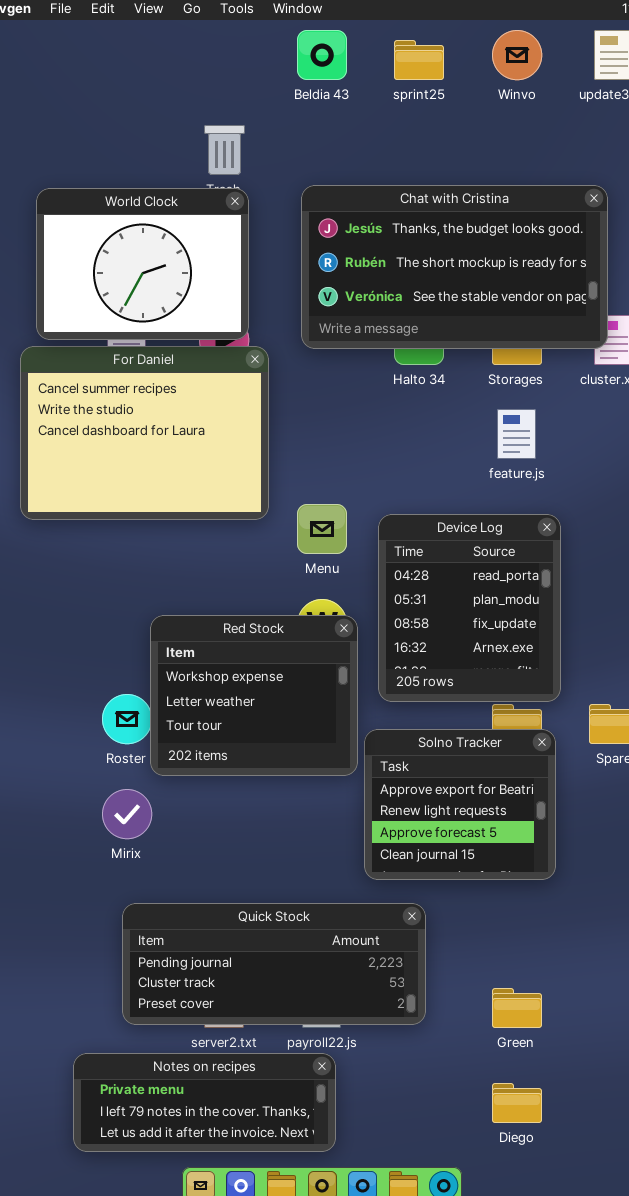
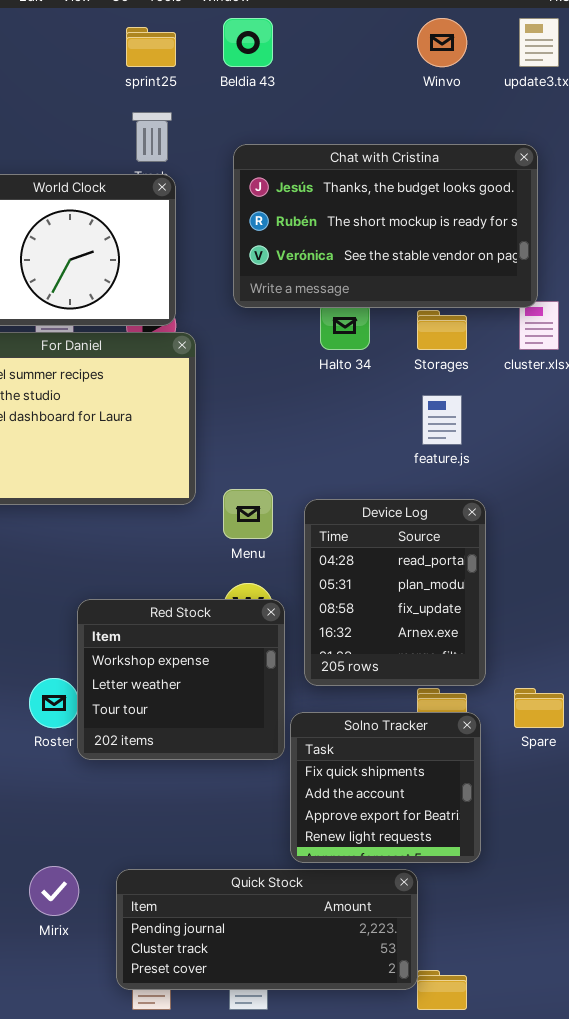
sprint25: [394,40,444,80] -> [126,27,176,67], moved
Chat with Cristina: [301,185,608,349] -> [233,144,538,308], moved
Solno Tracker: [364,729,556,880] -> [290,712,481,863], scrolled up 2 rows
Mirix: [102,789,152,839] -> [29,866,79,916], moved
Quick Stock: [122,903,426,1025] -> [116,869,418,990], moved

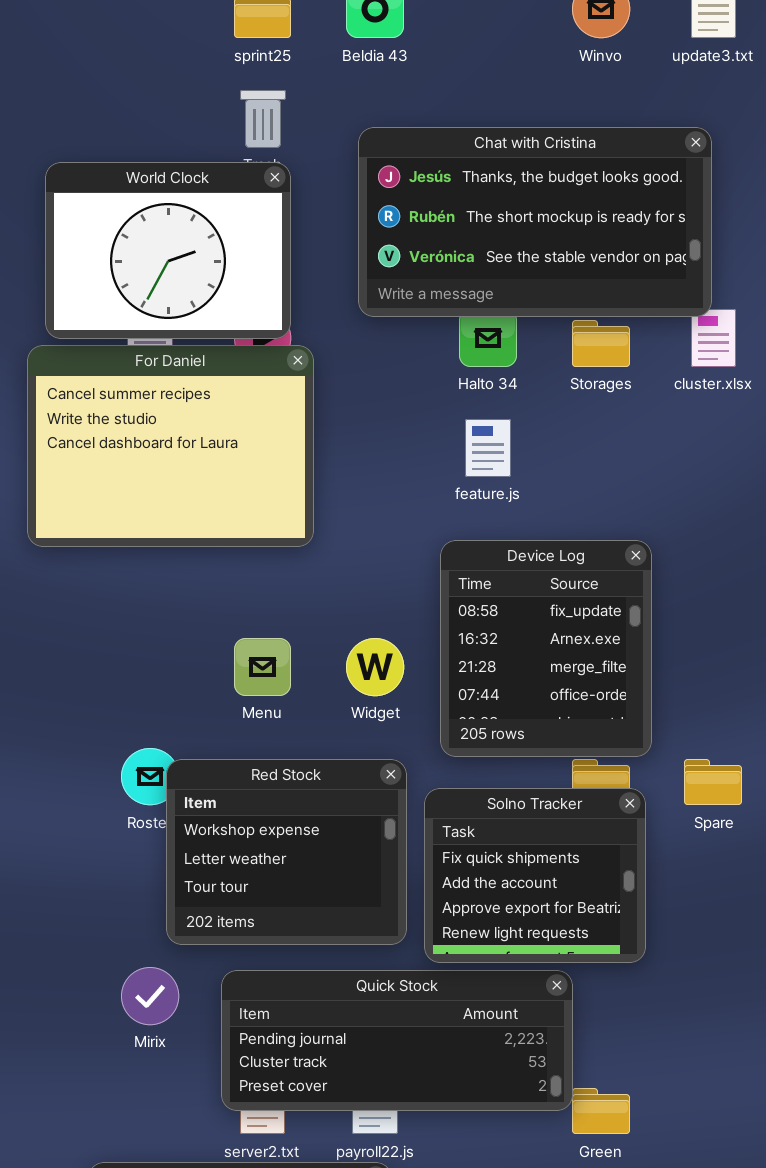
feature.js: [422,395,462,445] -> [465,419,511,477], moved
Menu: [223,489,273,539] -> [234,638,291,696], moved
Device Log: [304,499,486,686] -> [440,540,652,757], scrolled down 2 rows
Red Stock: [77,599,285,760] -> [166,759,407,945], moved

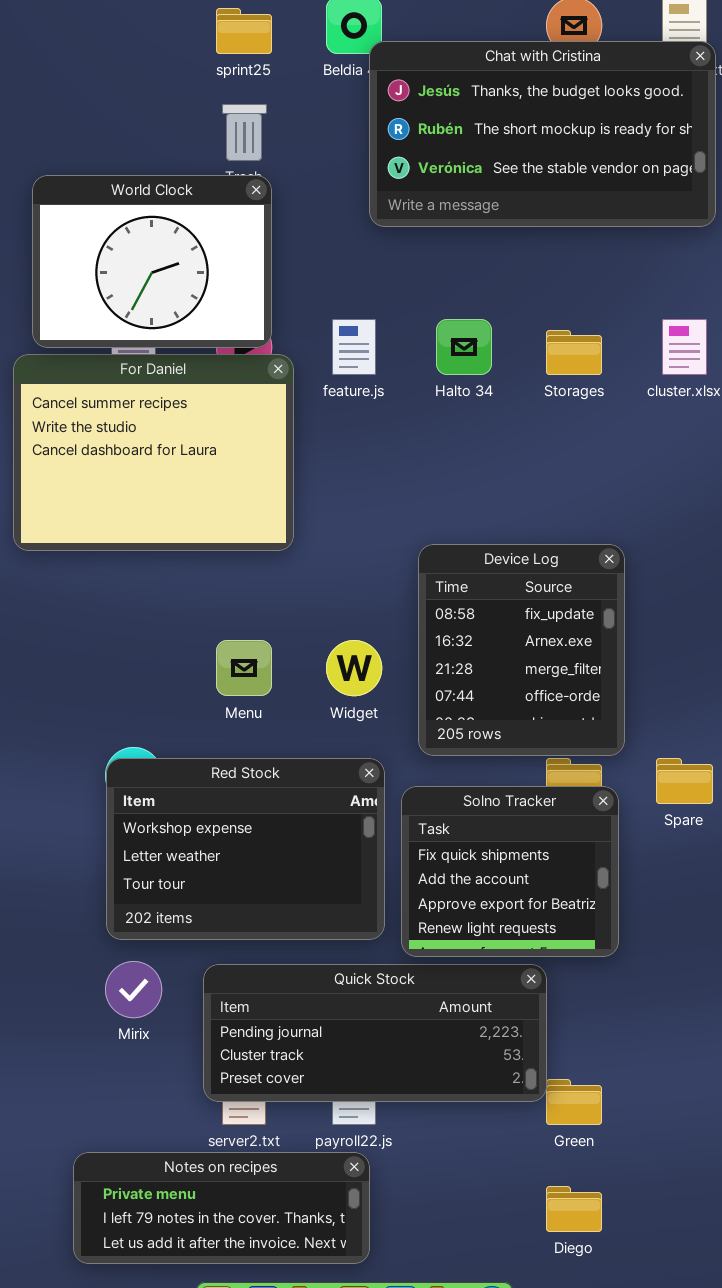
Chat with Cristina: [358,127,712,317] -> [369,41,716,227], moved
feature.js: [465,419,511,477] -> [332,319,376,375], moved
Red Stock: [166,759,407,945] -> [106,758,385,940], resized

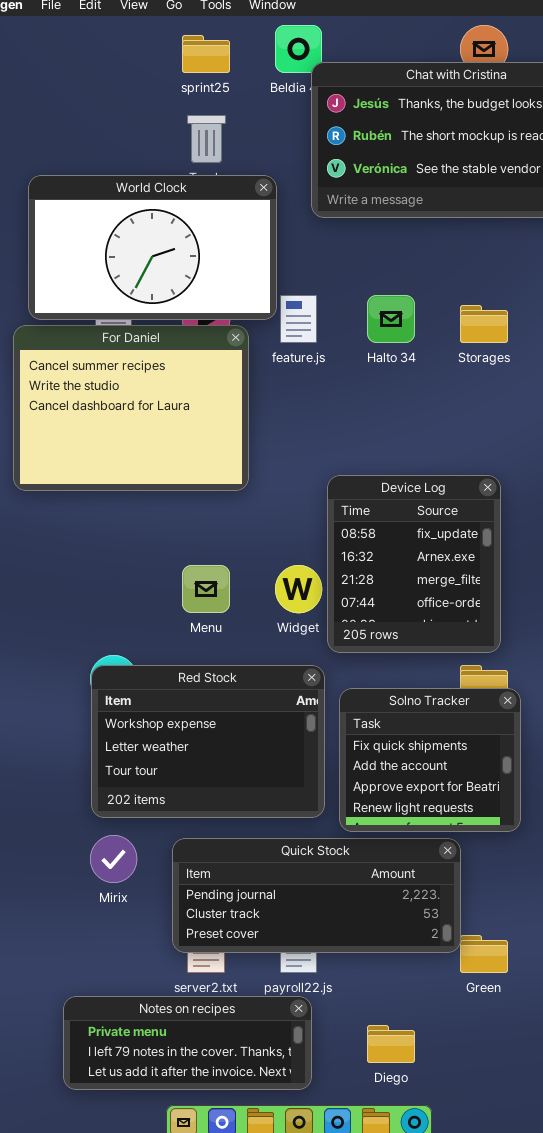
World Clock: [32,175,272,348] -> [28,175,277,320], resized
Device Log: [418,544,625,756] -> [327,475,501,653], moved
Diego: [546,1186,602,1232] -> [367,1025,415,1063], moved

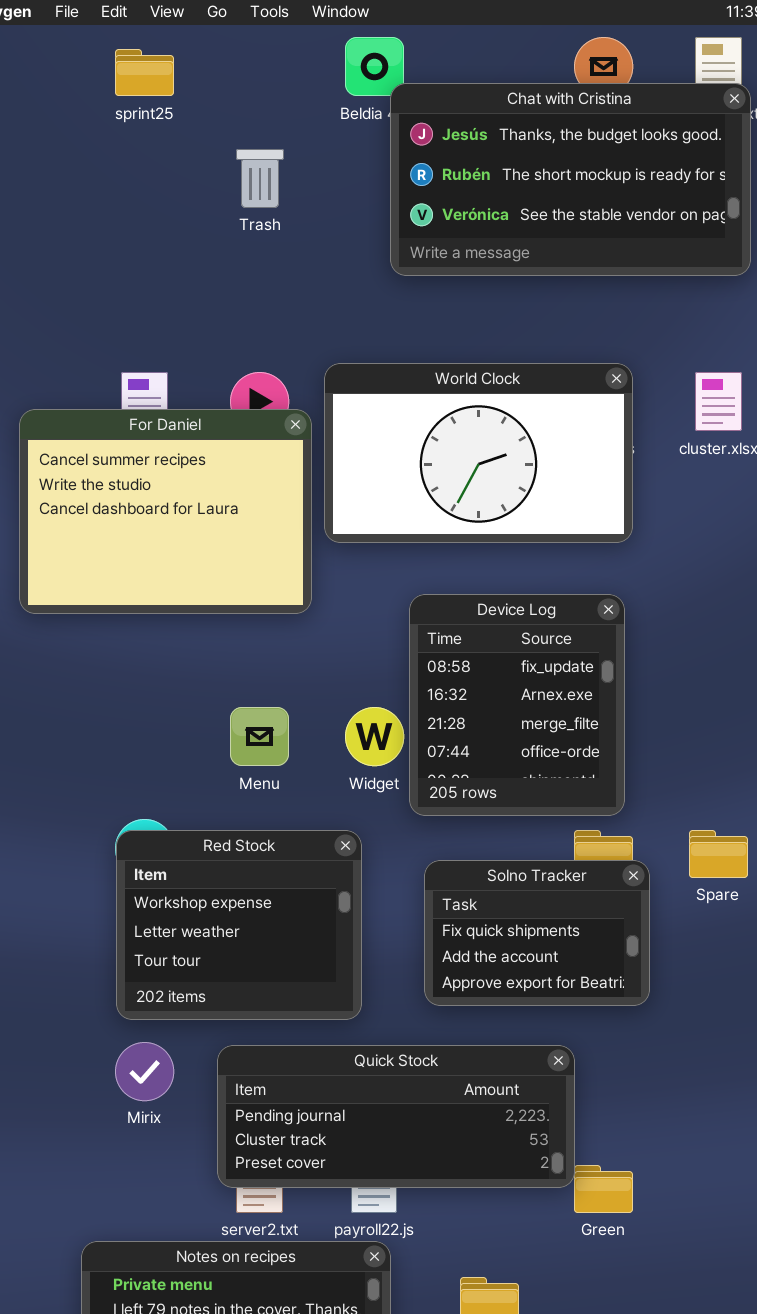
sprint25: [182,35,230,73] -> [115,49,174,96], moved
World Clock: [28,175,277,320] -> [324,363,633,543], moved
Red Stock: [91,665,325,818] -> [116,830,362,1020], resized
Solno Tracker: [339,688,521,832] -> [424,860,650,1006], resized

